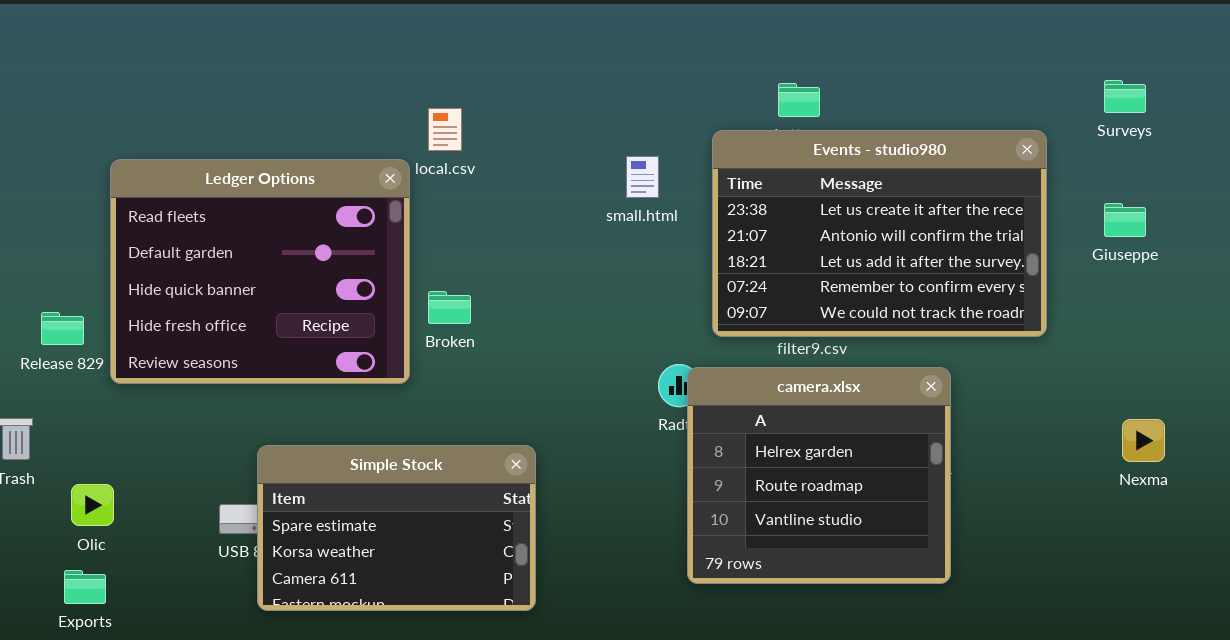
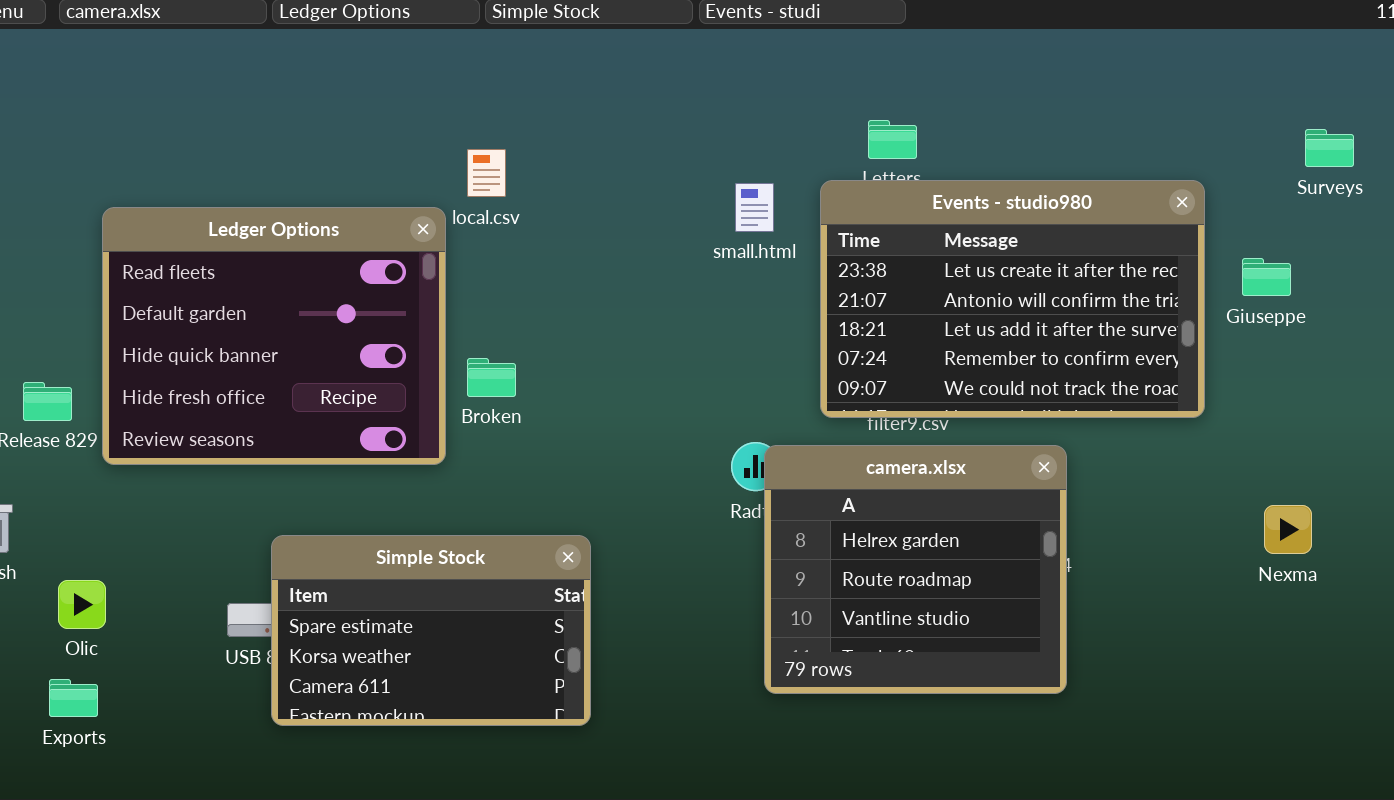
Surveys: [1104,80,1146,113] -> [1305,129,1354,167], moved
Events - studio980: [712,130,1047,337] -> [820,180,1205,418], moved
small.html: [626,156,659,198] -> [735,183,774,232], moved

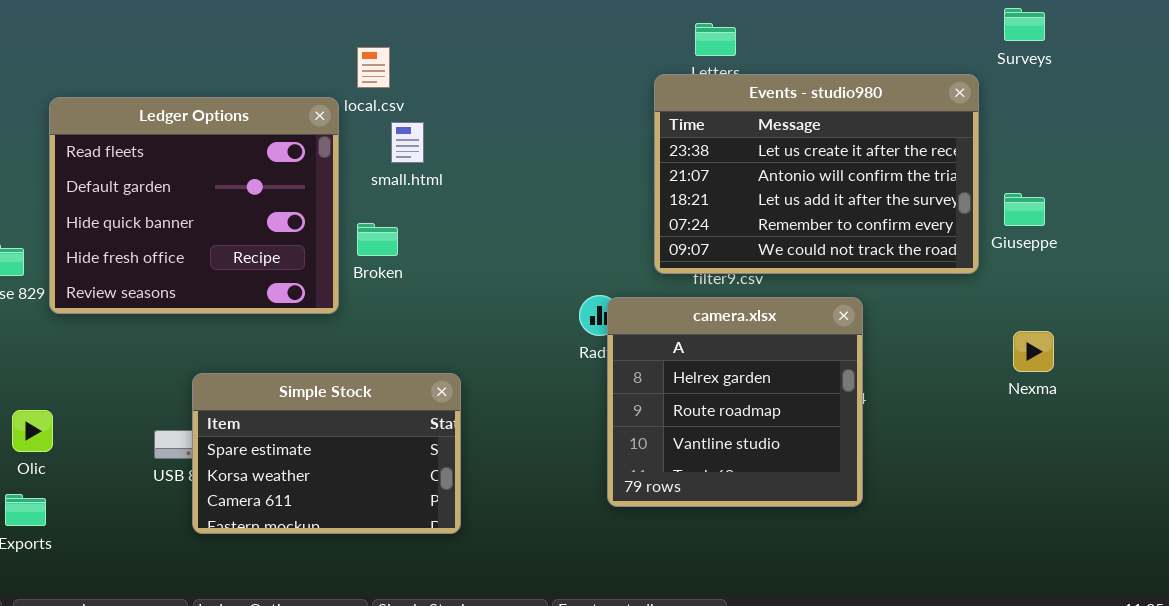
Surveys: [1305,129,1354,167] -> [1004,8,1045,41], moved
small.html: [735,183,774,232] -> [391,122,424,163], moved
Giuseppe: [1242,258,1291,296] -> [1004,193,1045,226], moved
Nexma: [1264,505,1312,554] -> [1013,331,1054,372], moved

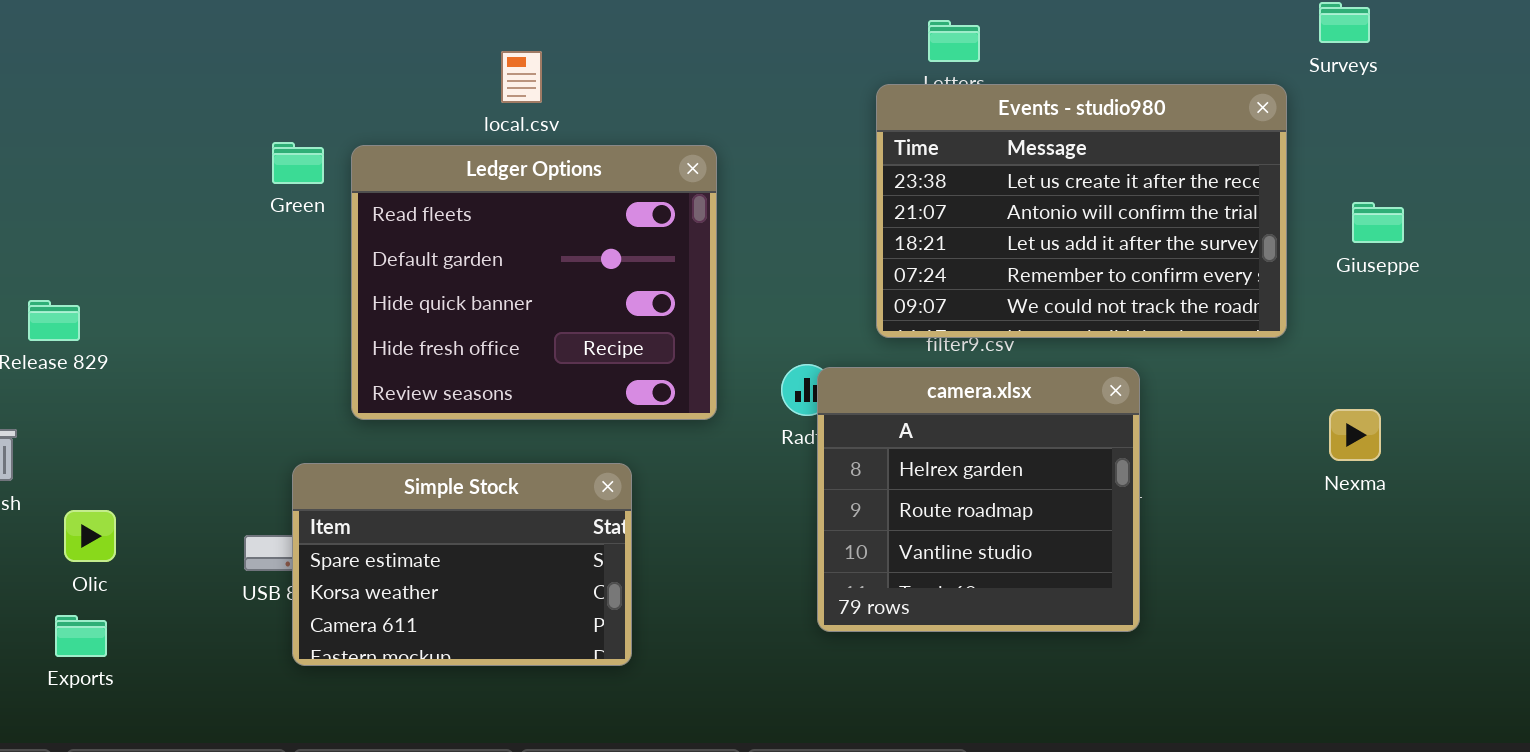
Ledger Options: [49,97,339,314] -> [351,145,717,420], moved
Giuseppe: [1004,193,1045,226] -> [1352,202,1404,243], moved

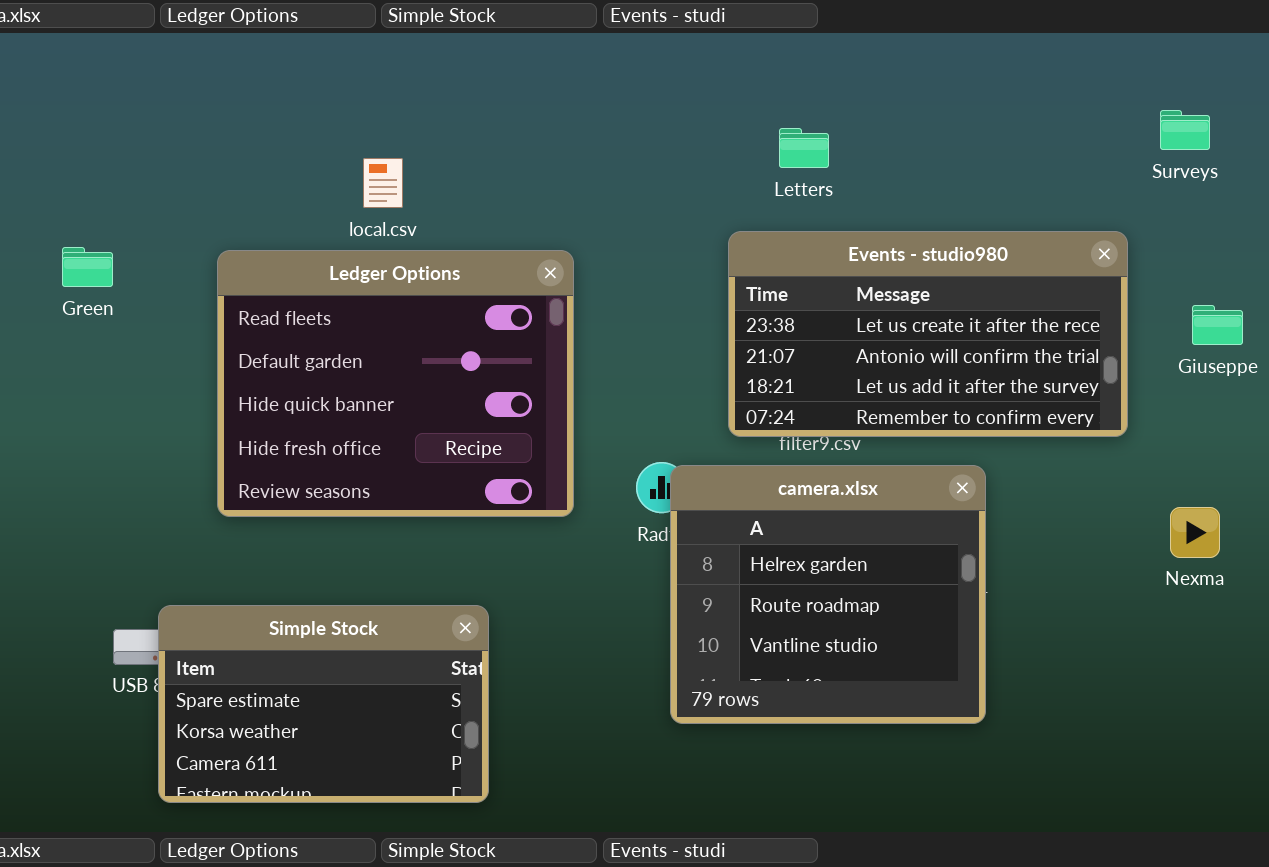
Events - studio980: [876,84,1287,338] -> [728,231,1128,437], resized
Green: [272,142,324,184] -> [62,247,113,287], moved
Simple Stock: [292,463,632,666] -> [158,605,489,803], moved

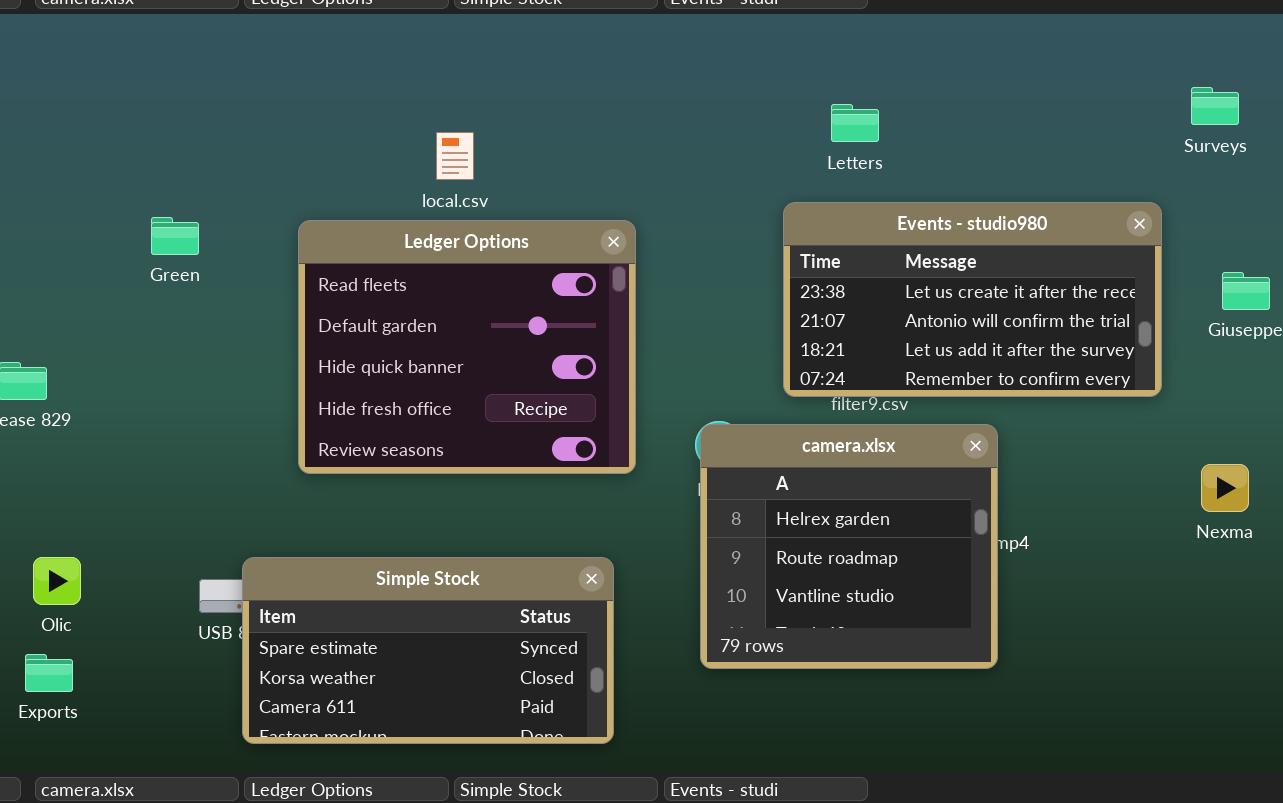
camera.xlsx: [670,465,986,724] -> [700,424,998,669], moved
Simple Stock: [158,605,489,803] -> [242,557,614,744], resized

